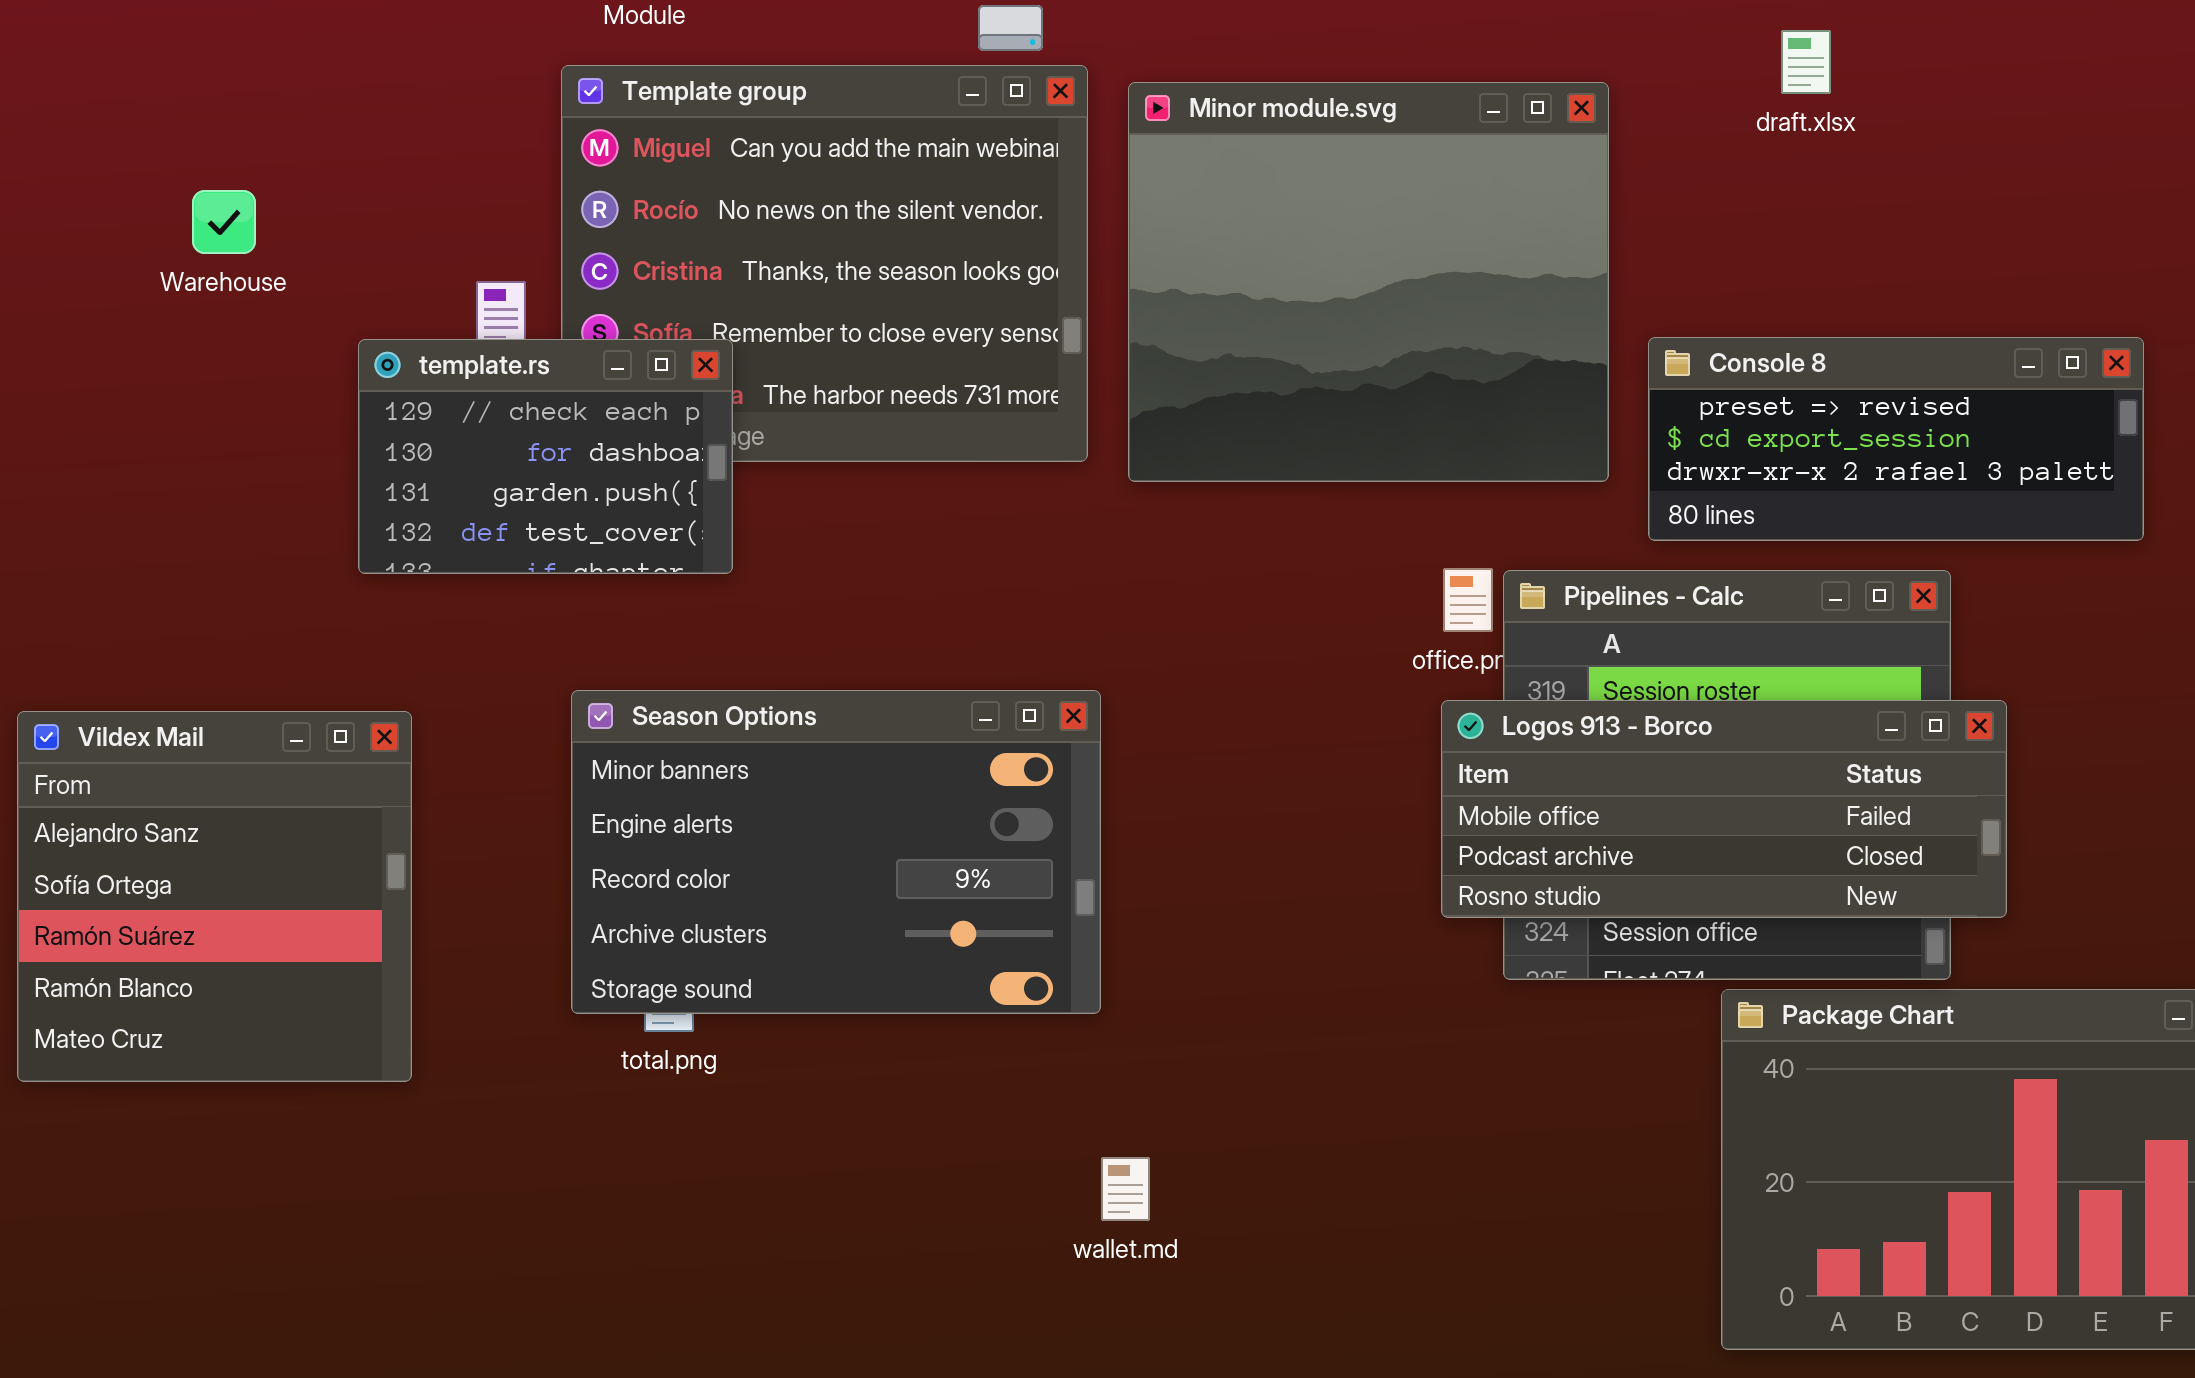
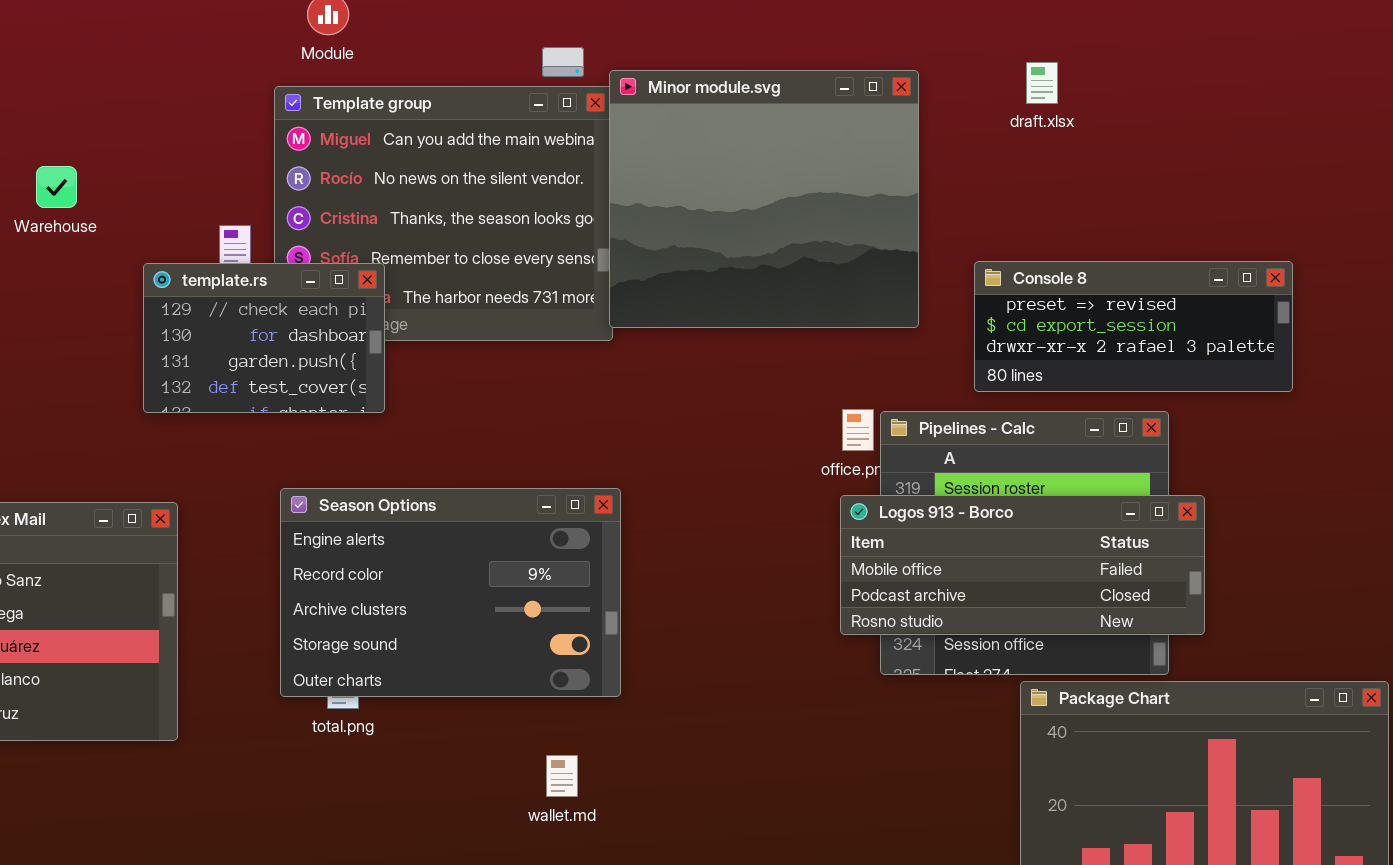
draft.xlsx: [1781,30,1831,94] -> [1026,62,1058,104], moved
Minor module.svg: [1128,82,1609,482] -> [609,70,919,328], moved
Season Options: [571,690,1101,1014] -> [280,488,621,697], scrolled down 1 row
wallet.md: [1101,1157,1150,1221] -> [546,755,578,797], moved

